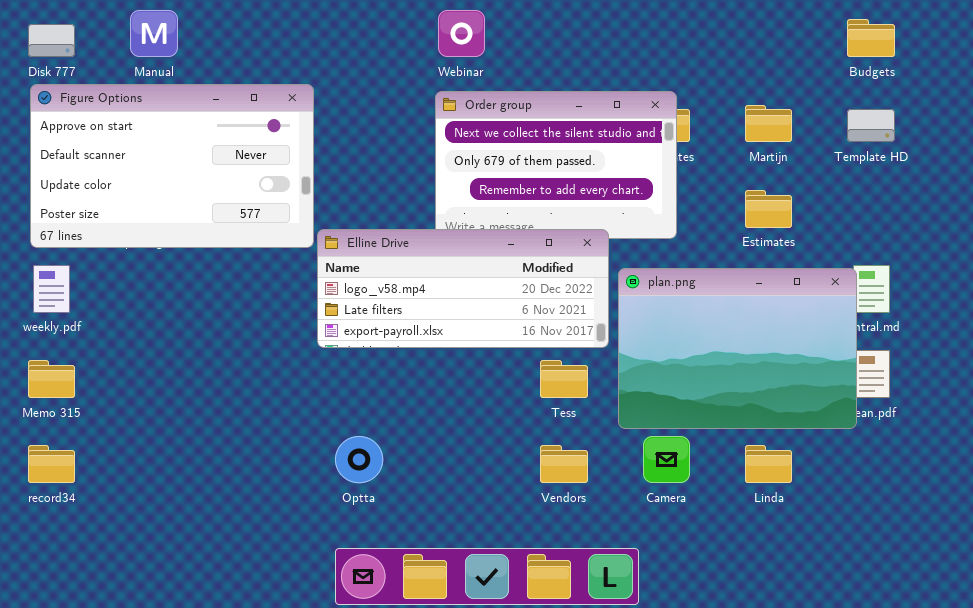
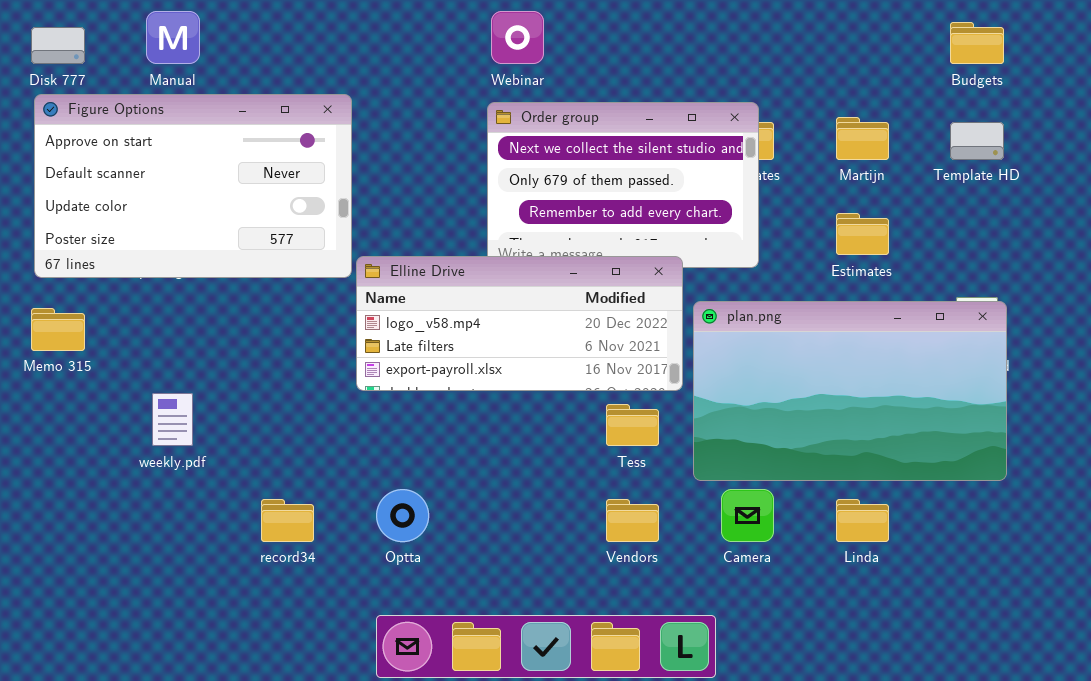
weekly.pdf: [33,265,70,313] -> [152,393,193,446], moved
plan.png: [618,268,857,429] -> [693,301,1007,481], resized
Memo 315: [28,360,75,398] -> [31,308,85,351], moved
record34: [28,445,75,483] -> [261,499,314,542], moved

